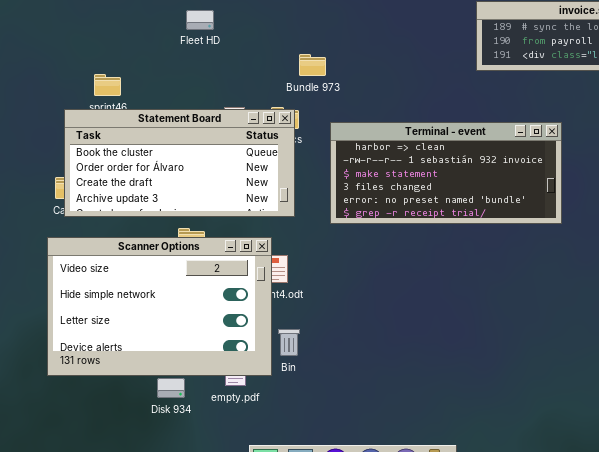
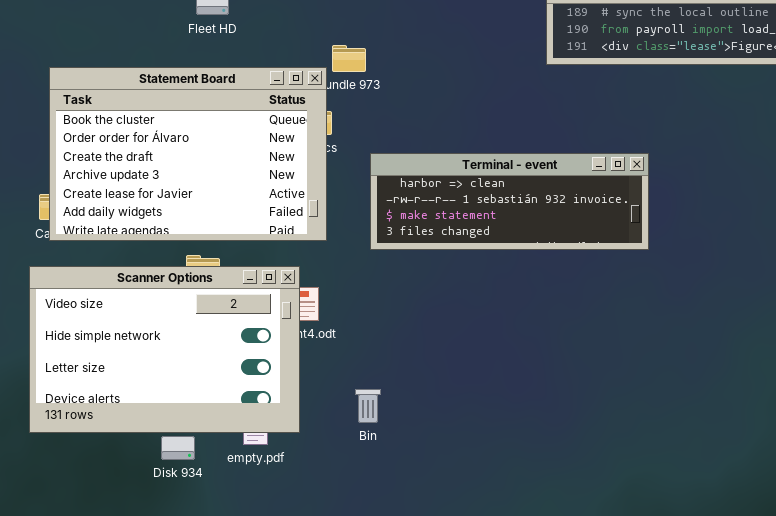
Statement Board: [64,109,295,217] -> [49,67,327,241], resized
Terminal - event: [330,122,562,224] -> [370,153,649,250], resized
Bin: [278,329,300,356] -> [355,389,381,423], moved

